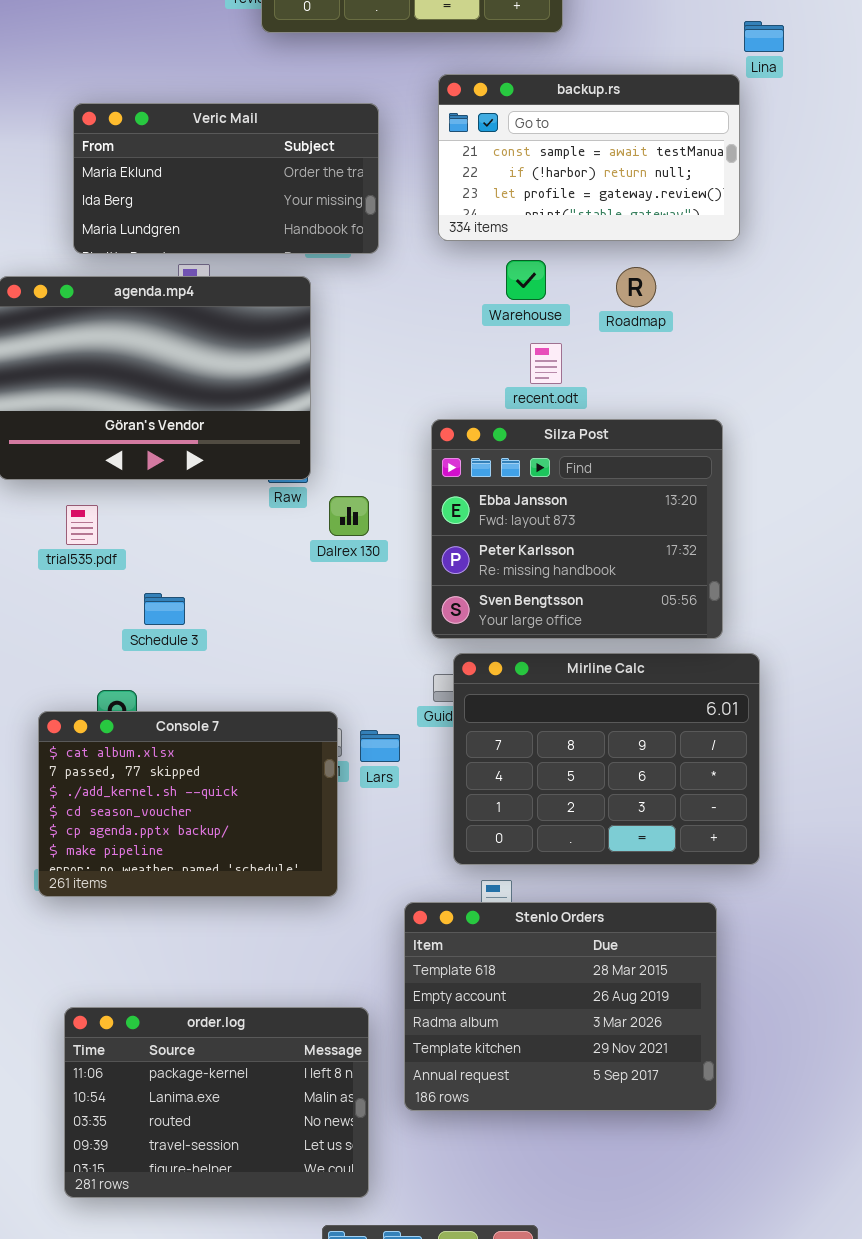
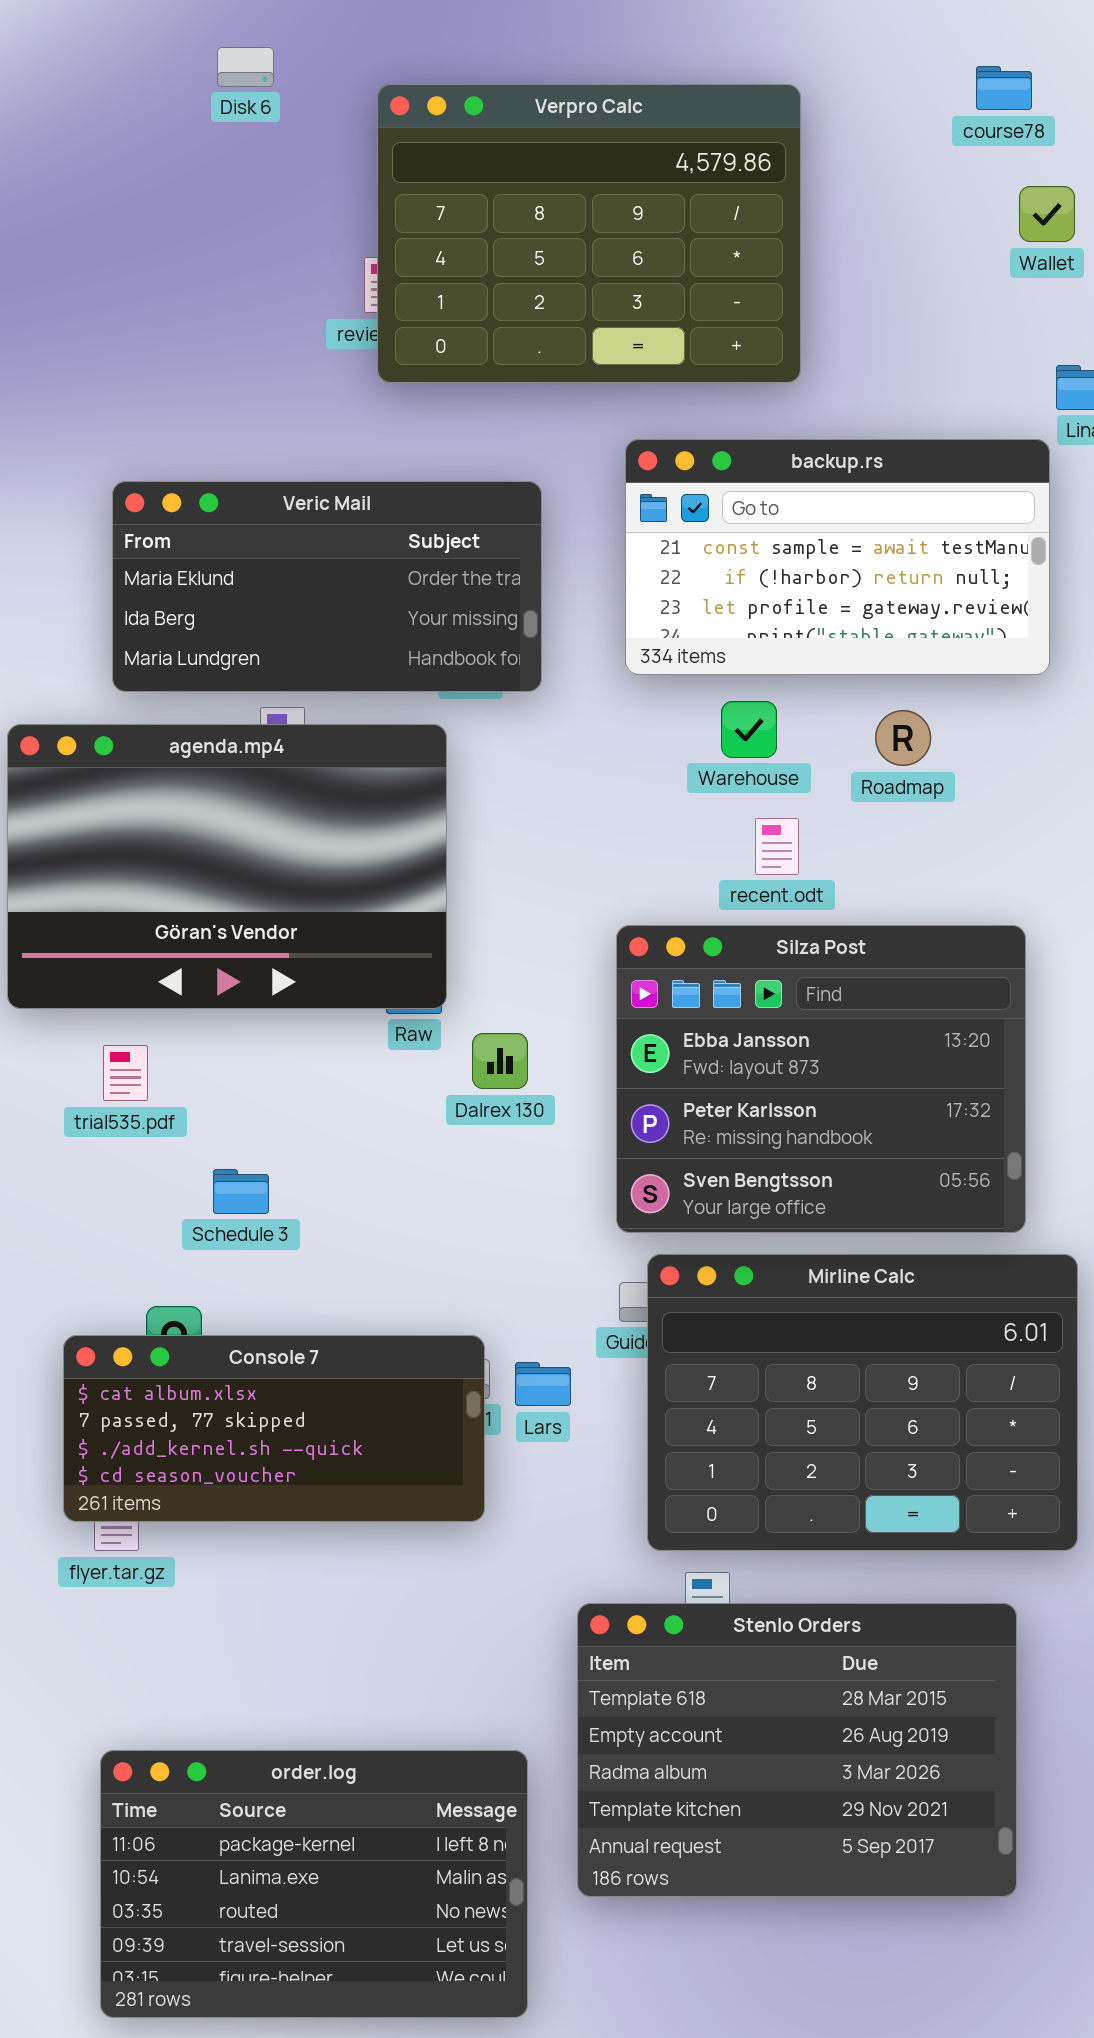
Console 7: [38,711,338,897] -> [63,1335,485,1522], resized

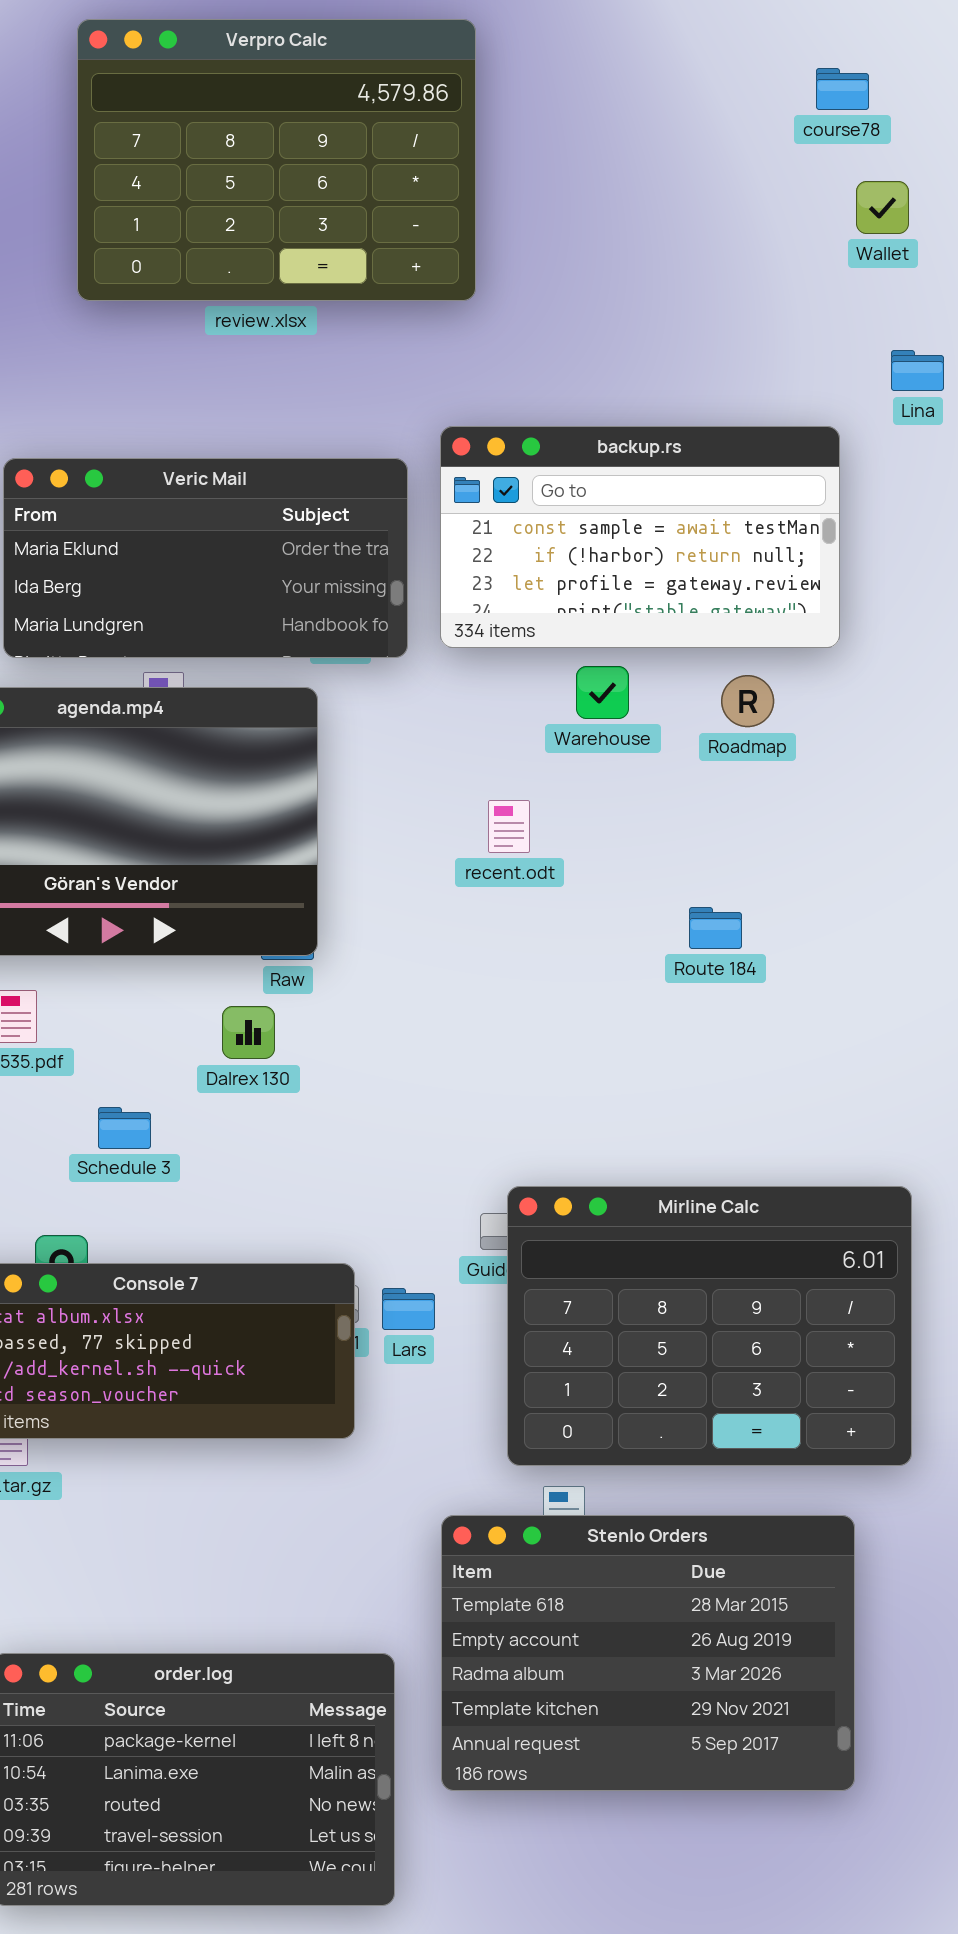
Verpro Calc: [377,84,801,383] -> [77,19,476,301], moved
backup.rs: [625,439,1050,675] -> [440,426,840,648], moved
recent.odt: [755,818,799,875] -> [488,800,530,853], moved
Silza Post: [616,925,1026,1233] -> none, closed
Dalrex 130: [472,1033,528,1089] -> [222,1006,275,1059], moved

